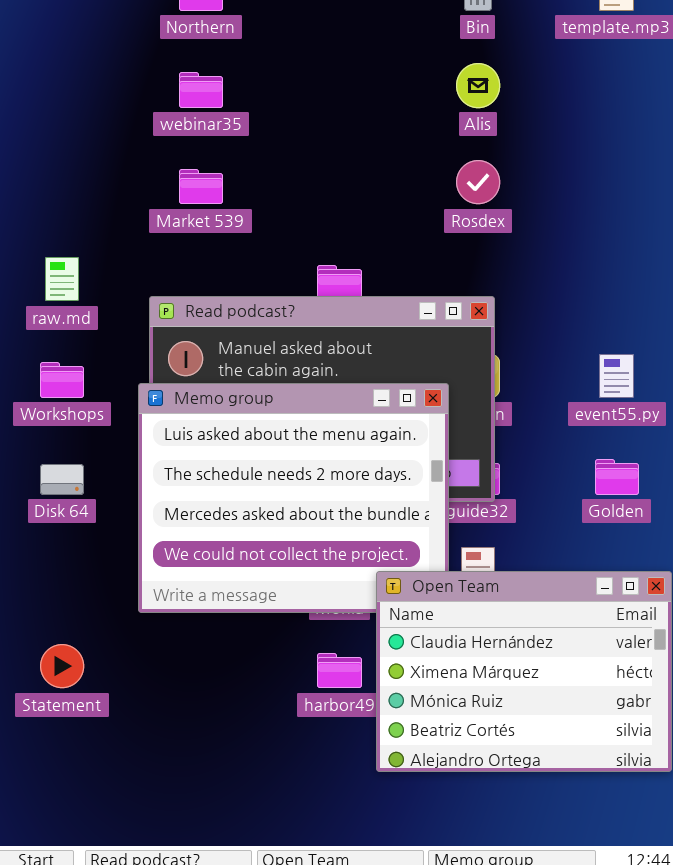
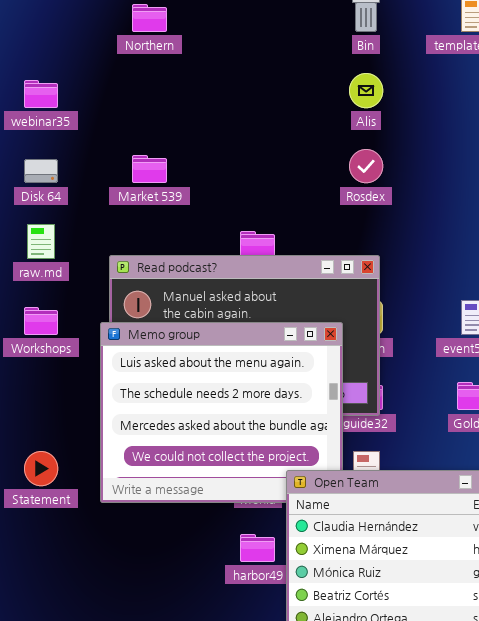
webinar35: [179,72,223,108] -> [24,80,58,108], moved
Disk 64: [40,464,84,495] -> [24,159,58,183], moved
Statement: [40,644,84,688] -> [24,451,58,486], moved

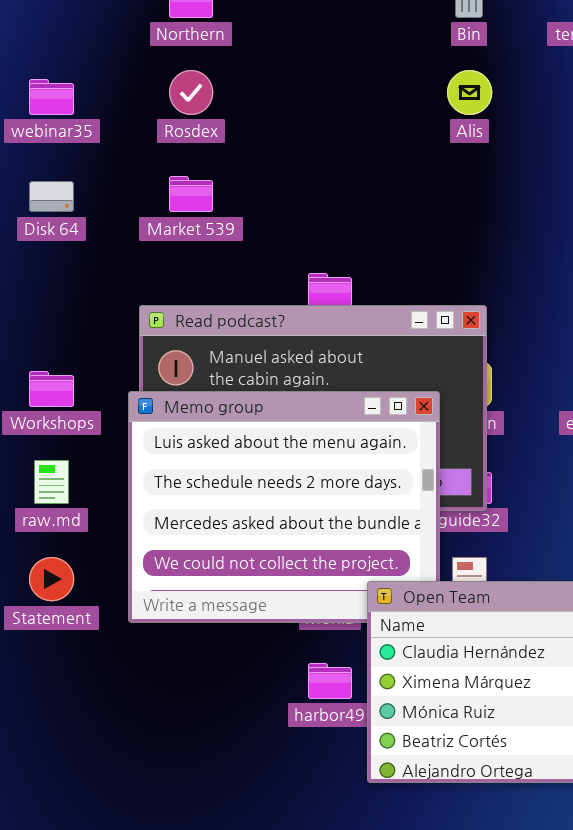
Rosdex: [349,149,383,183] -> [169,70,213,115], moved
raw.md: [27,224,55,259] -> [34,460,69,504], moved

